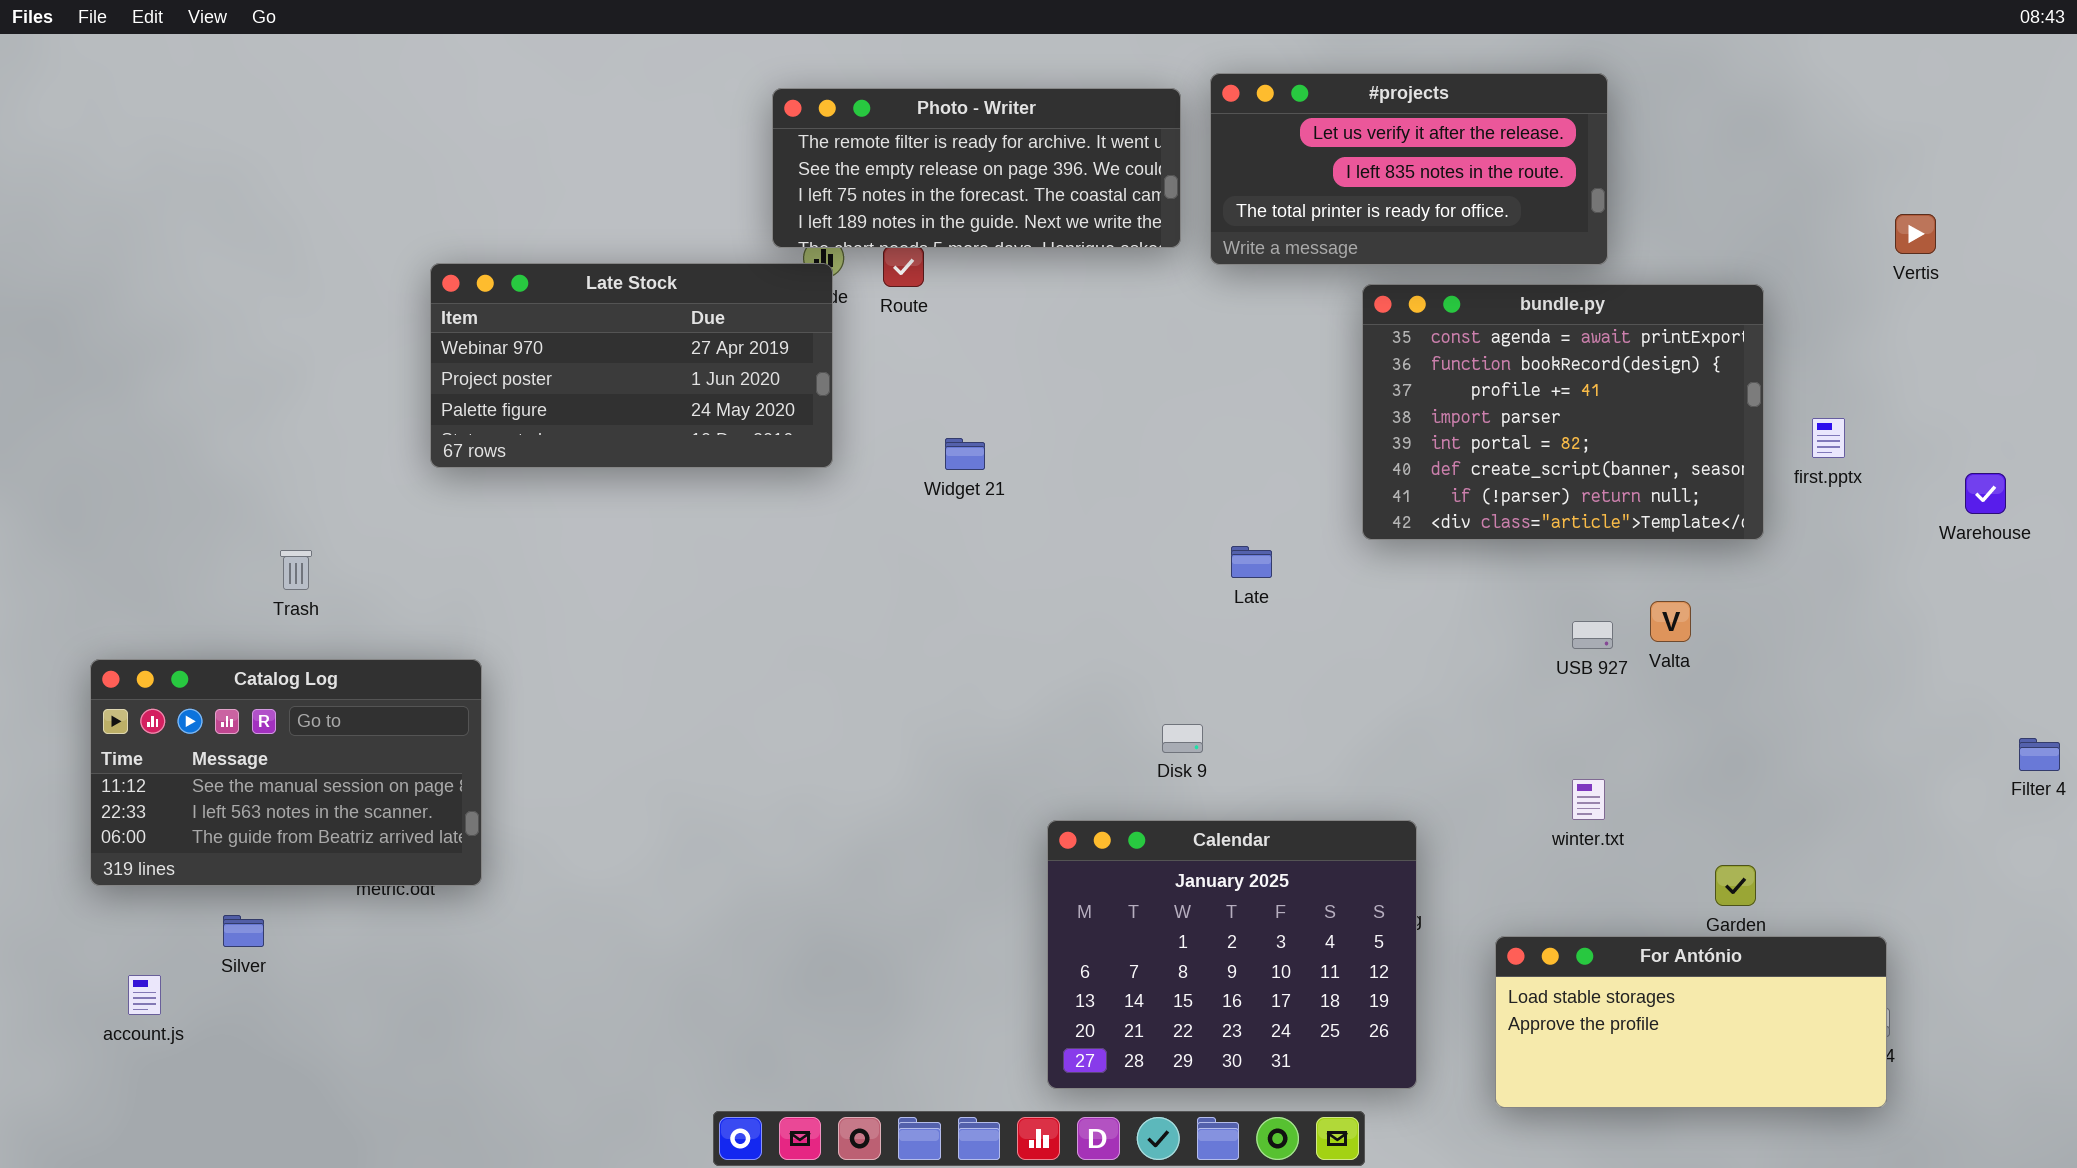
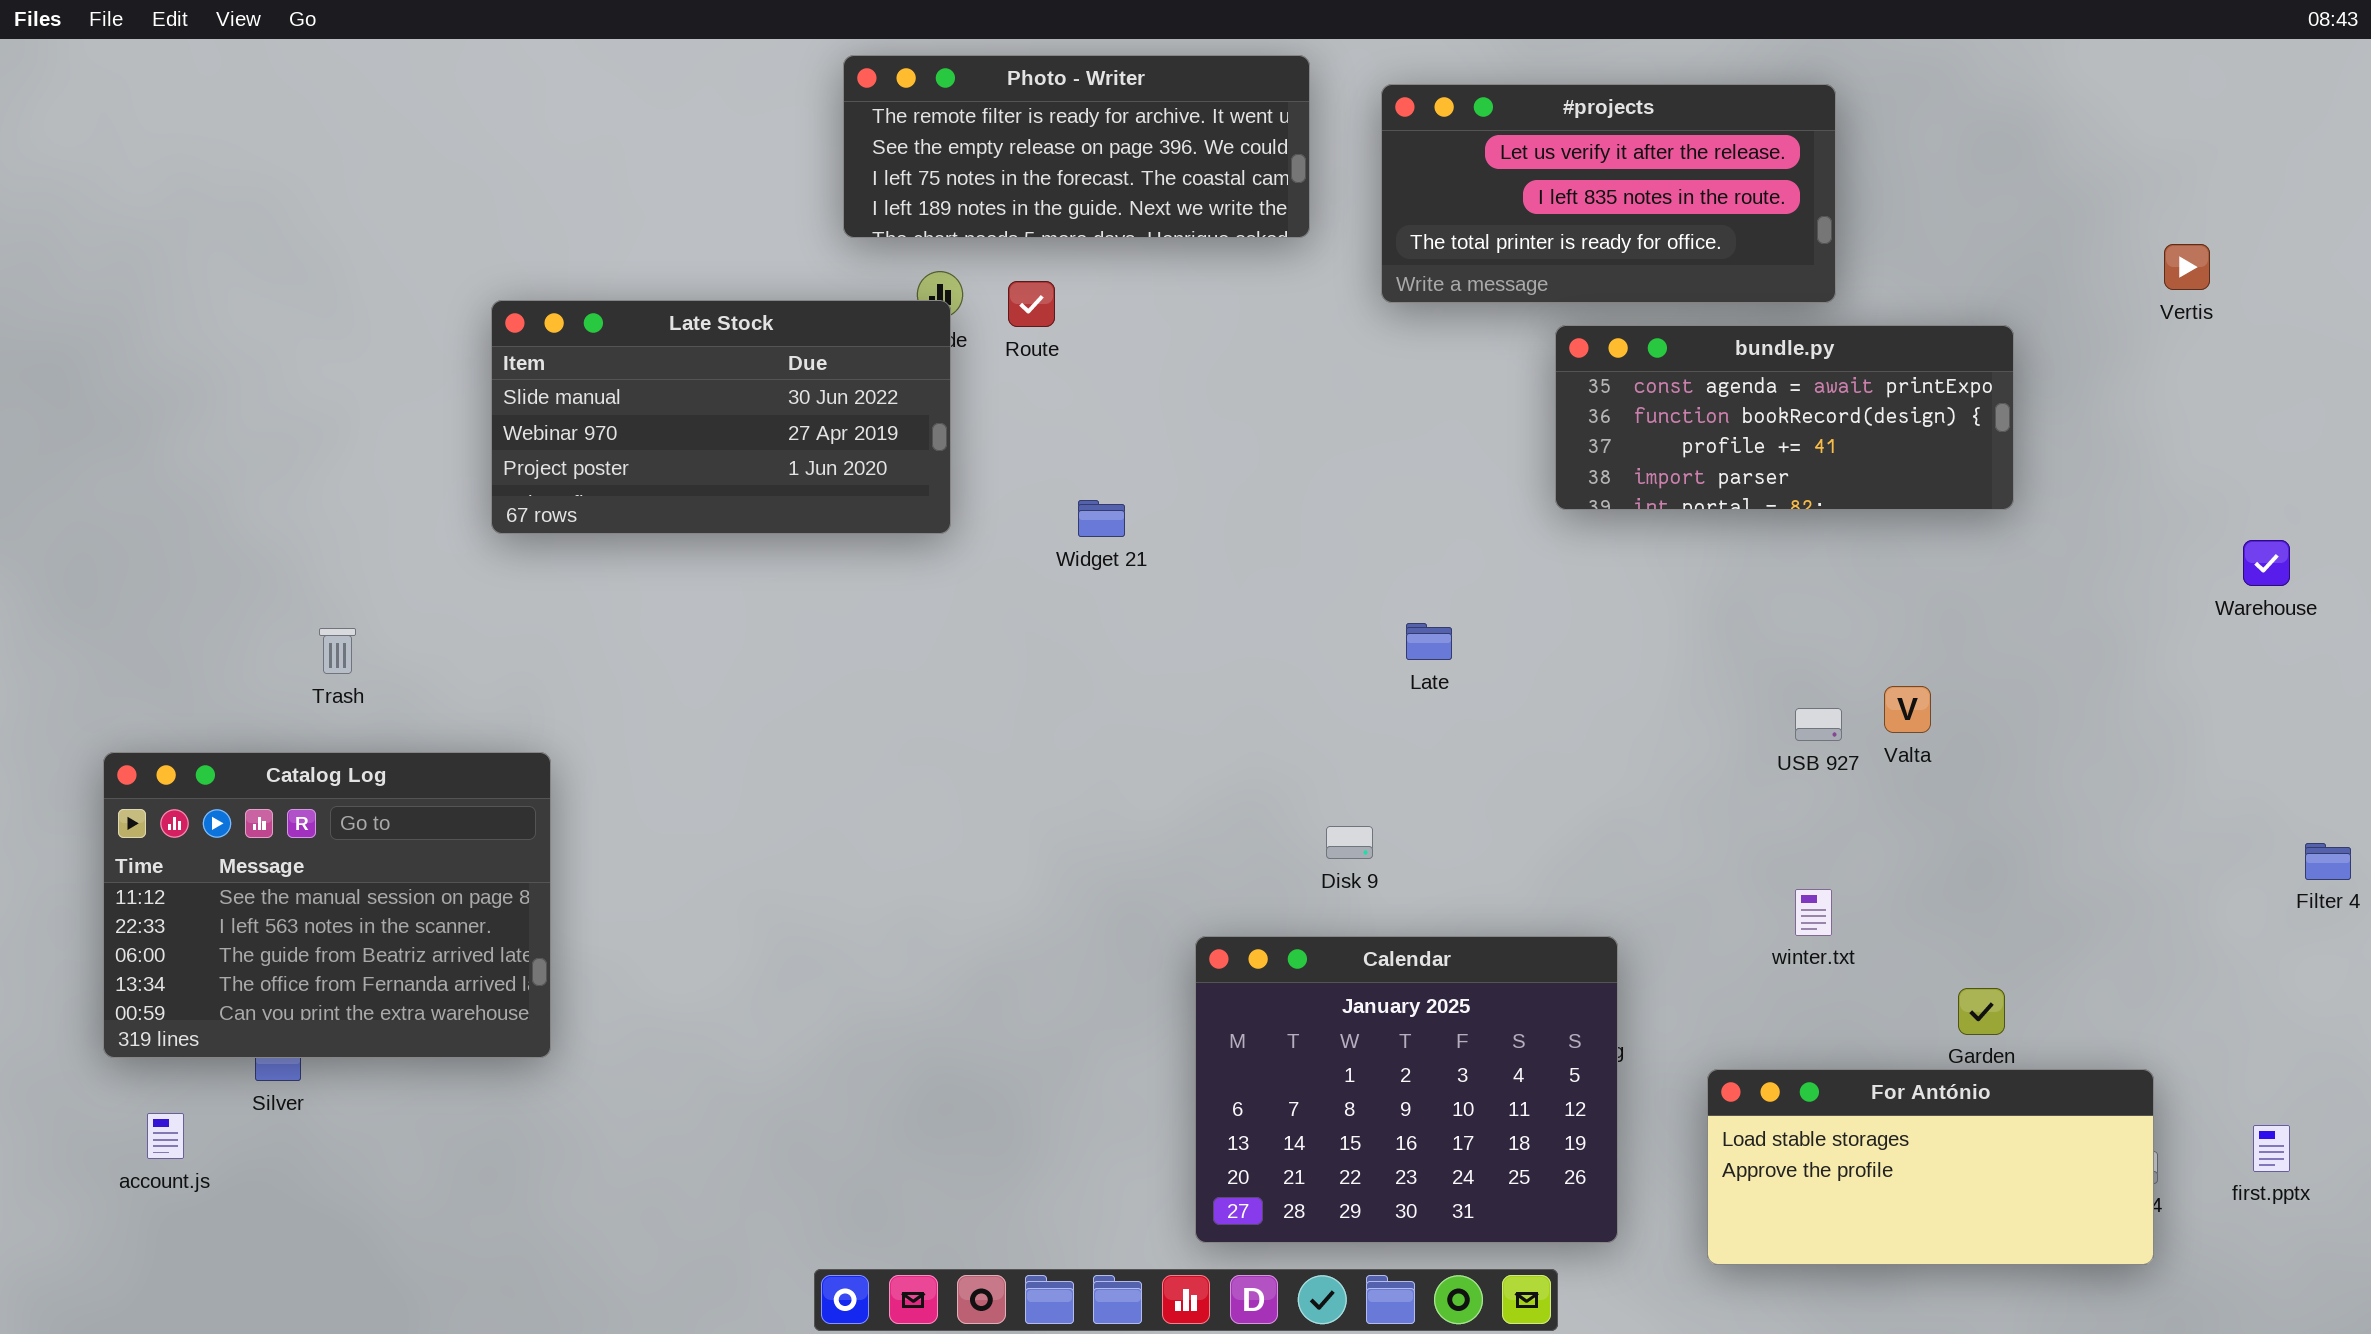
Photo - Writer: [772,88,1181,248] -> [843,55,1310,238], moved
Late Stock: [430,263,833,468] -> [491,300,951,534], scrolled up 1 row
bundle.py: [1362,284,1764,540] -> [1555,325,2014,510], resized
first.pptx: [1812,418,1845,458] -> [2253,1125,2290,1172], moved
Catalog Log: [90,659,482,886] -> [103,752,551,1058], resized

